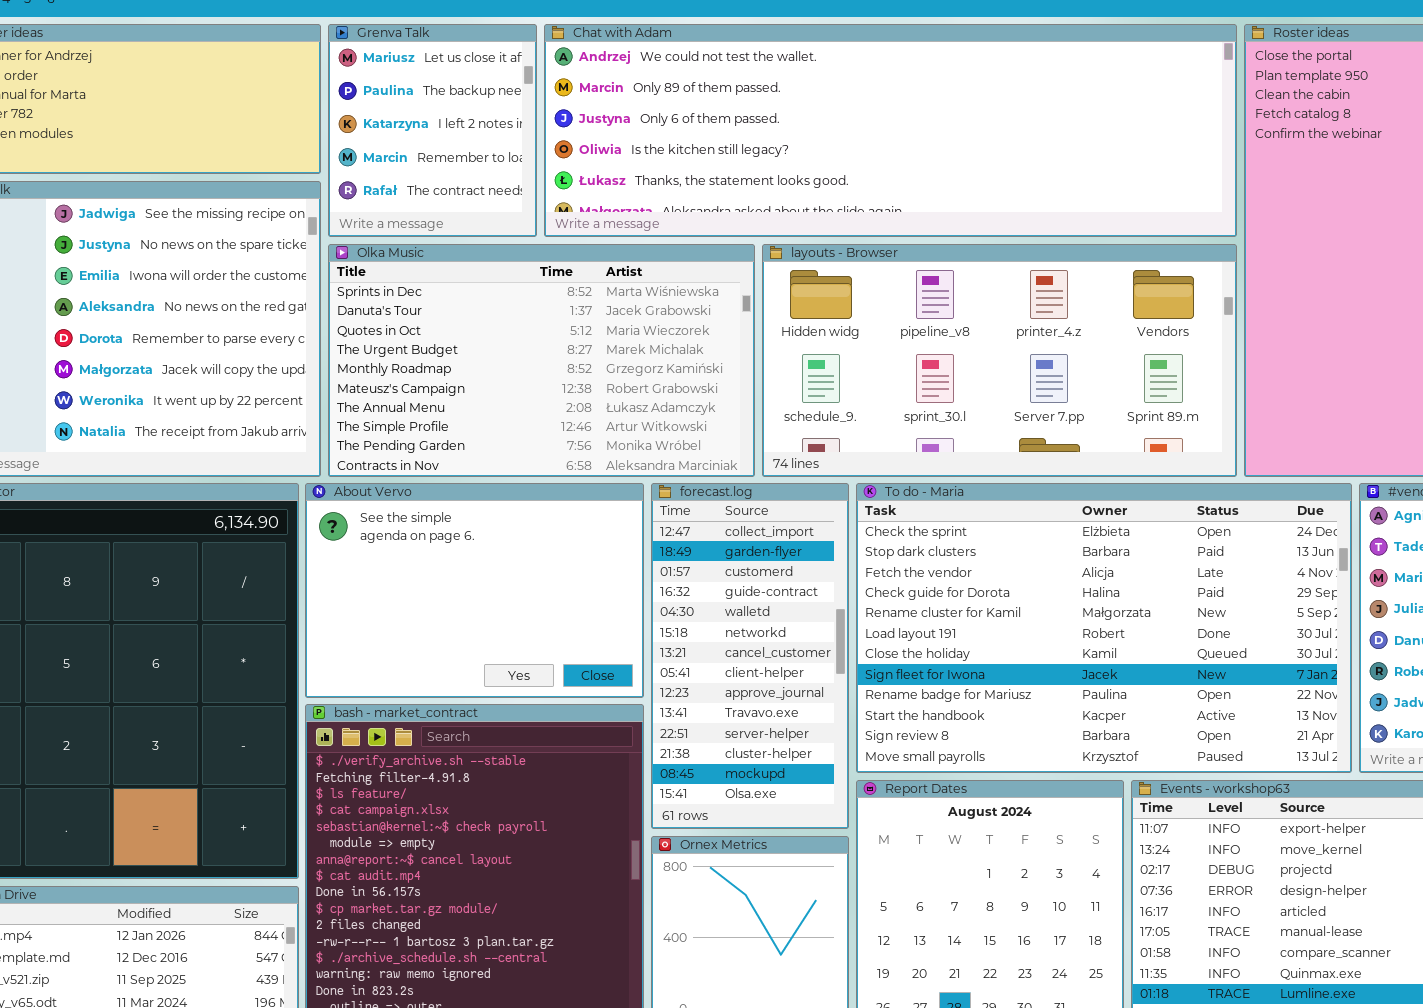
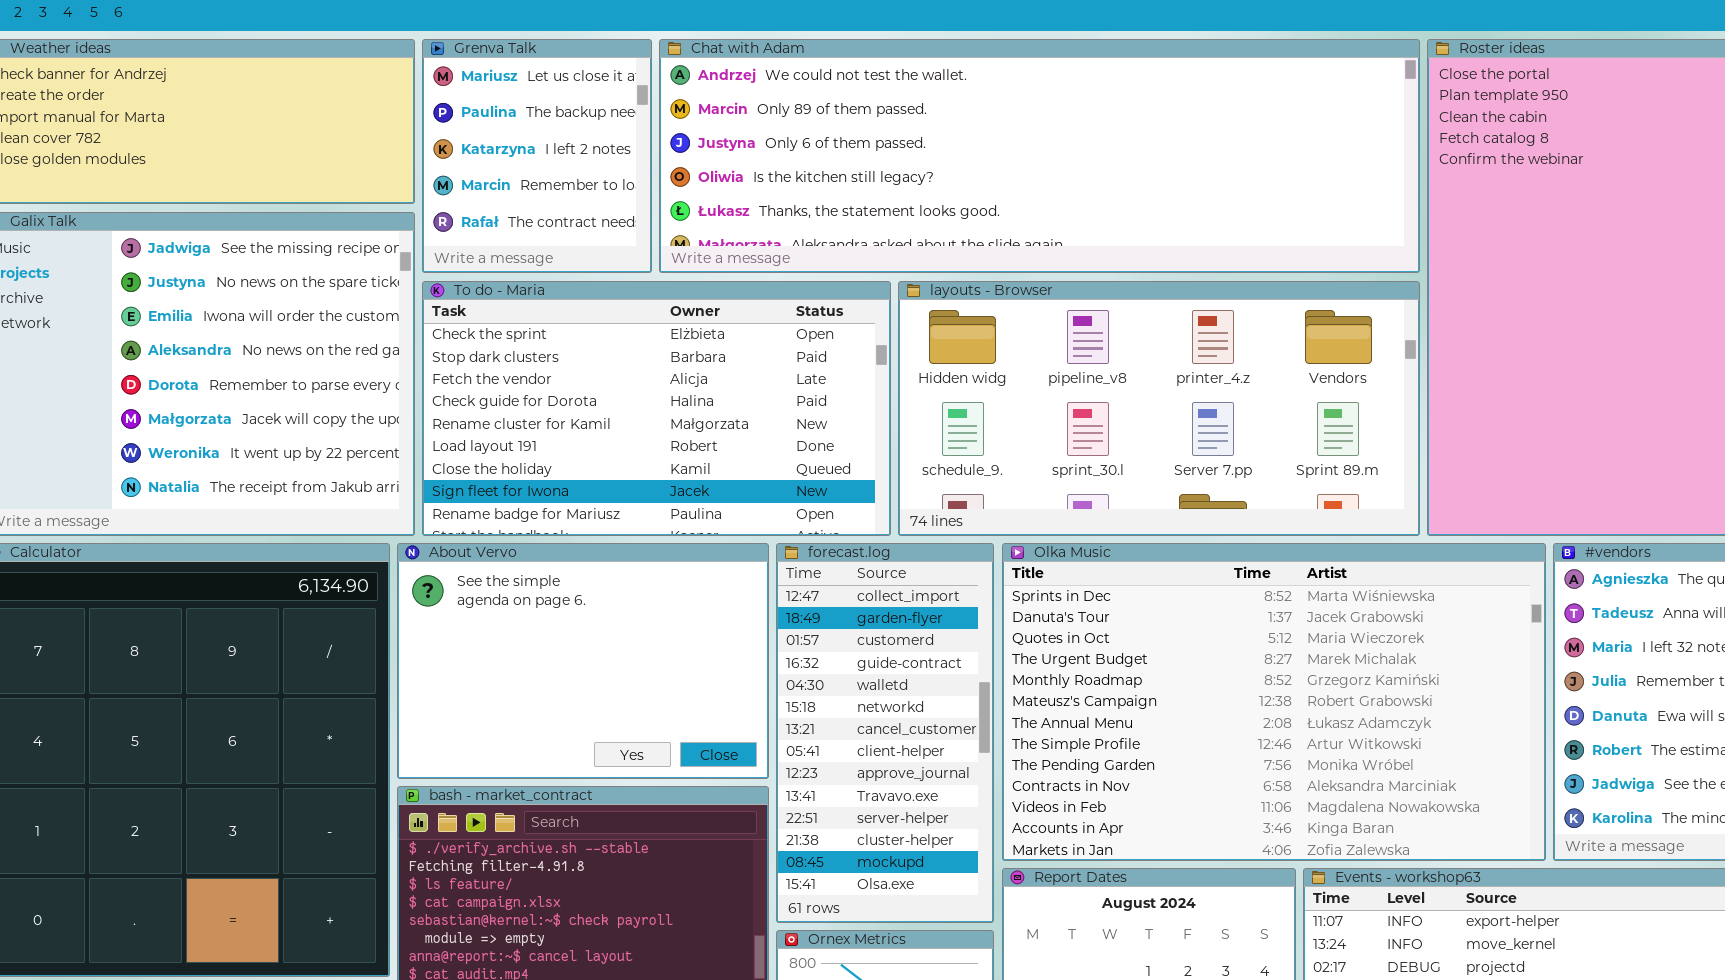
Olka Music: [328,244,755,477] -> [1002,543,1546,861], moved, resized
To do - Maria: [856,483,1352,773] -> [422,281,891,536], moved, resized

